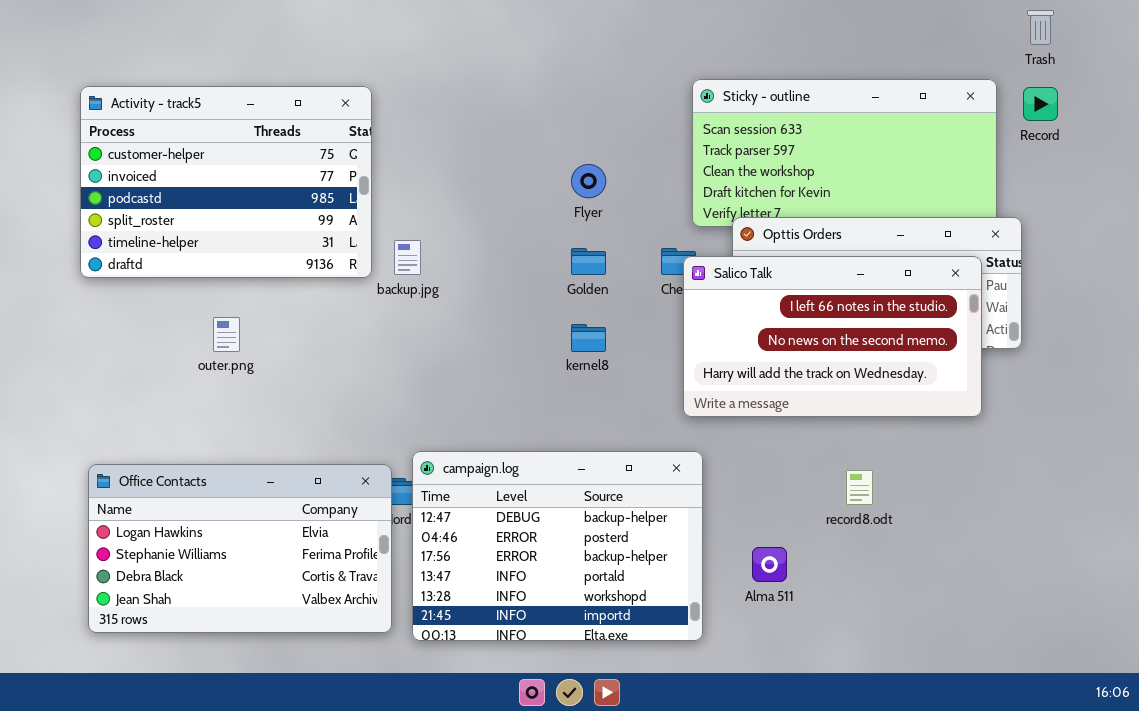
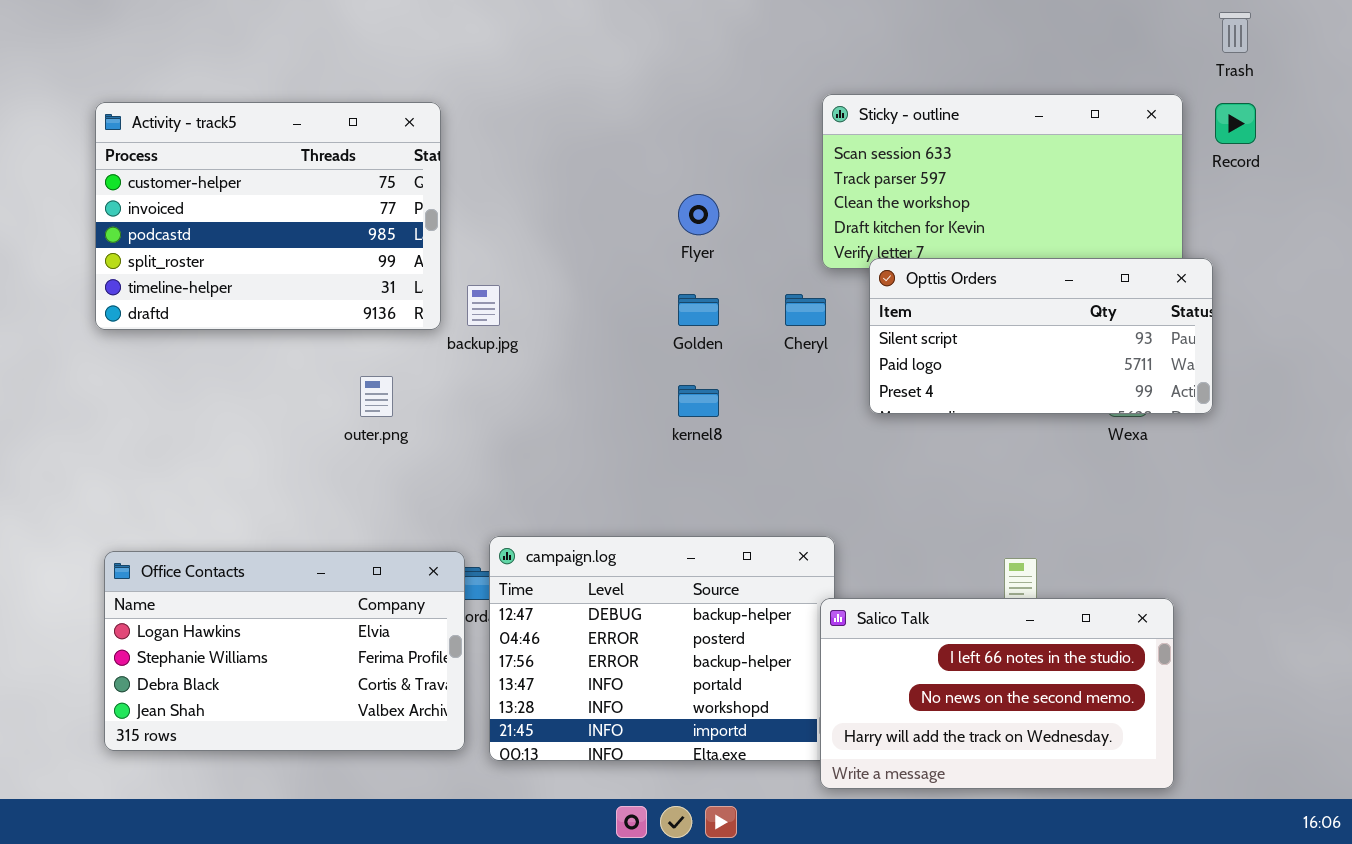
Salico Talk: [683,256,982,417] -> [820,598,1174,789], moved
outer.png: [213,317,240,352] -> [360,376,393,417], moved

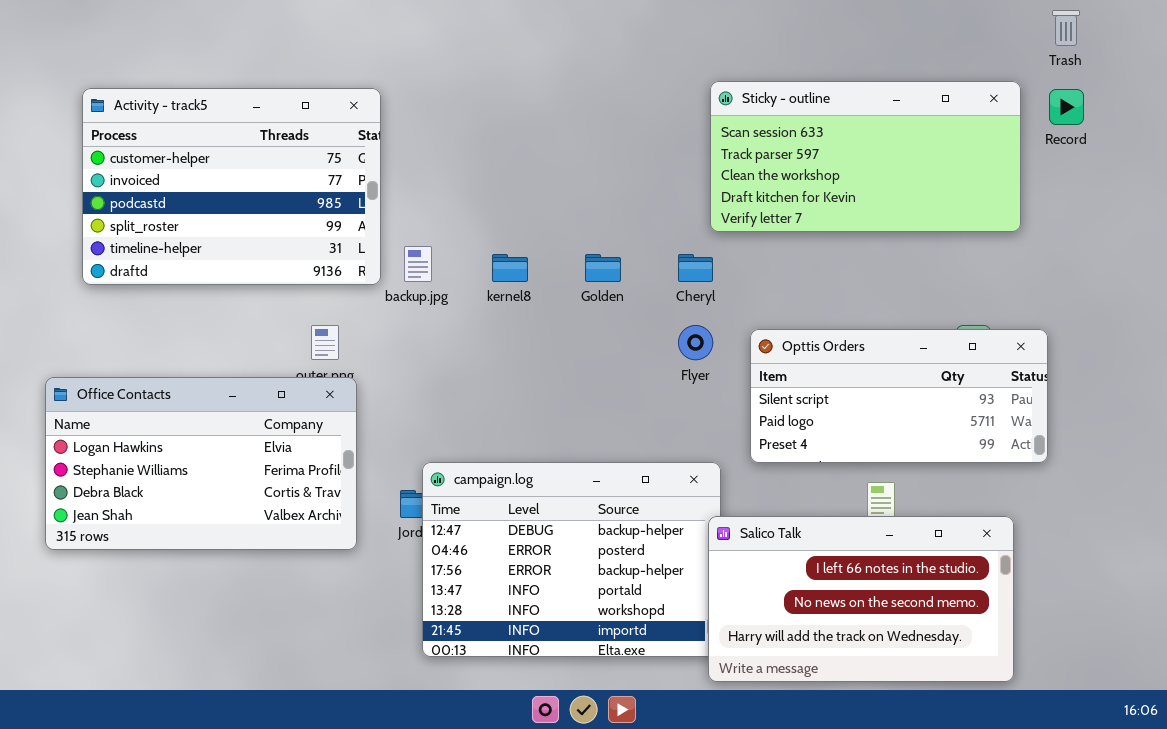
Flyer: [678,194,719,235] -> [678,325,713,360], moved
Opttis Orders: [869,258,1213,414] -> [750,329,1048,463], moved
kernel8: [678,385,719,417] -> [492,254,528,282], moved
Office Contacts: [104,551,465,751] -> [45,377,357,550], moved

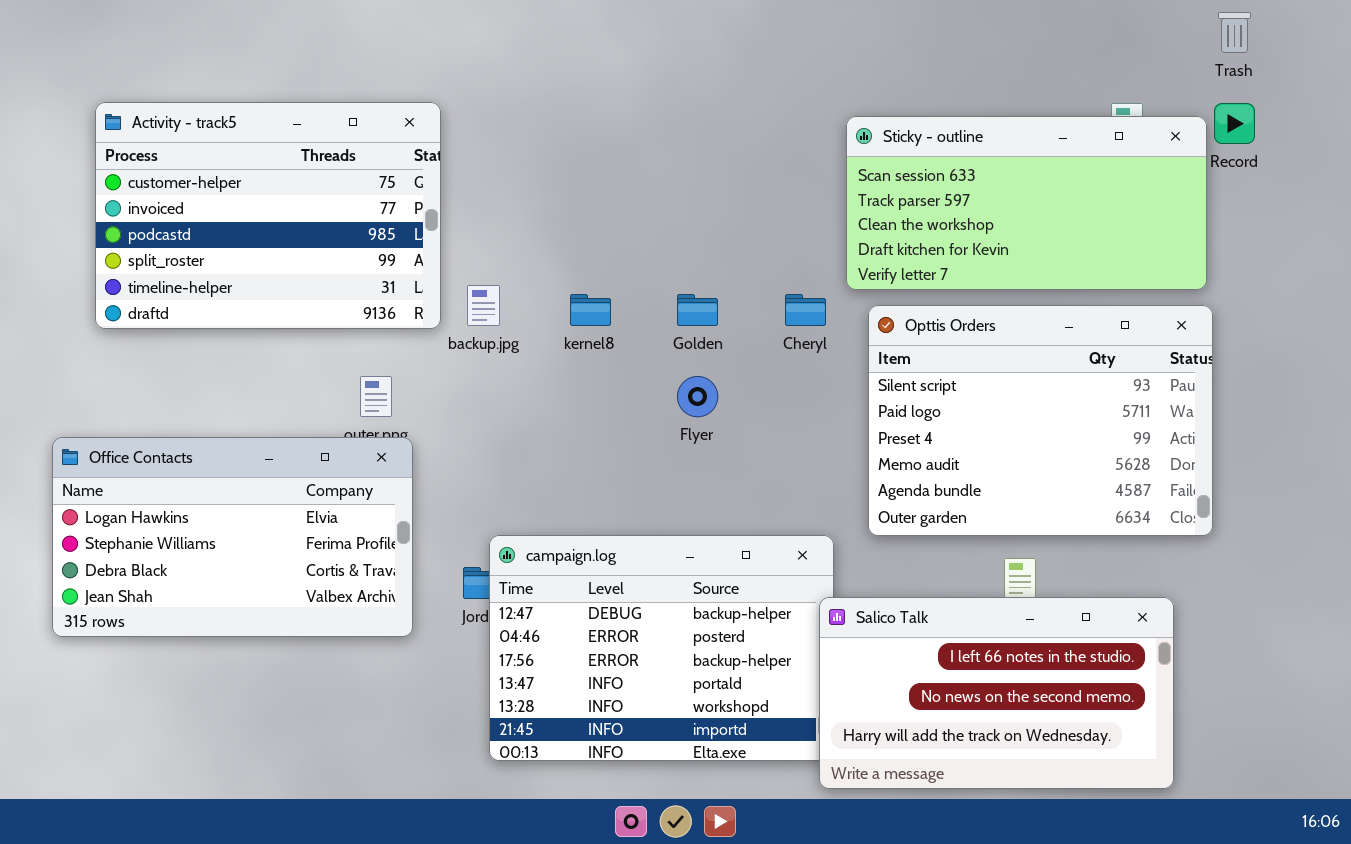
Sticky - outline: [710,81,1021,232] -> [846,116,1207,290], moved
Flyer: [678,325,713,360] -> [677,376,718,417], moved
Opttis Orders: [750,329,1048,463] -> [868,305,1213,536], resized

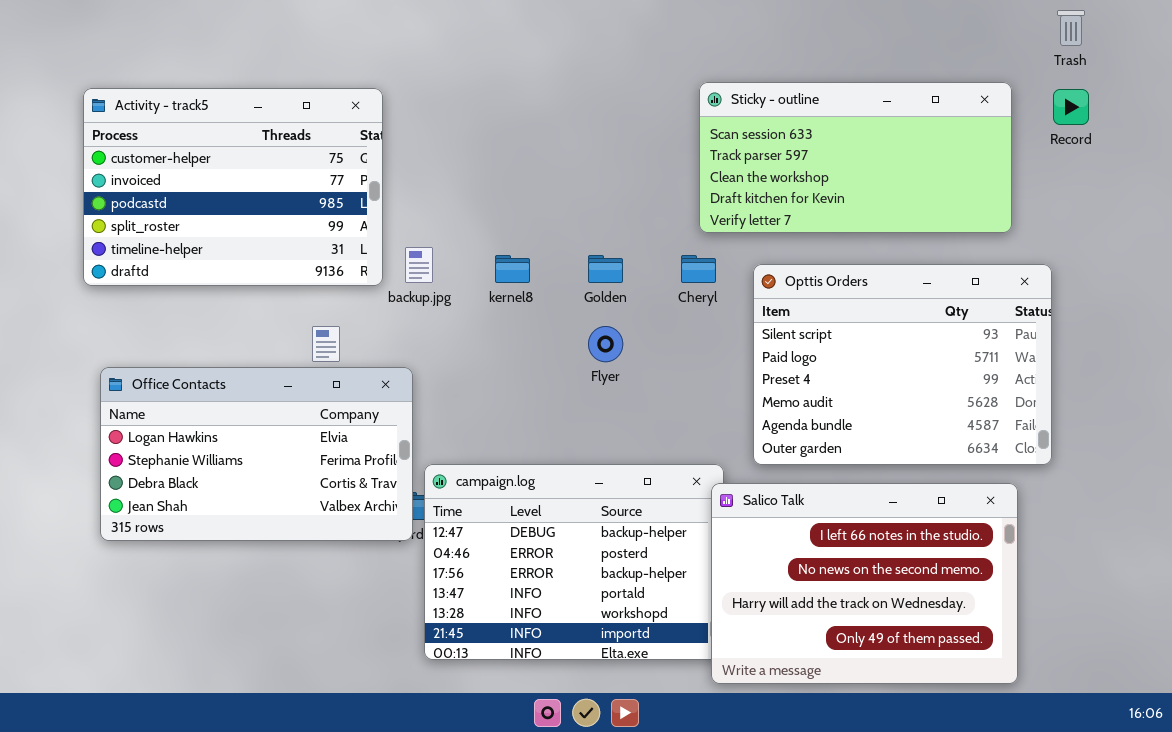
Sticky - outline: [846,116,1207,290] -> [699,82,1012,233], moved
Office Contacts: [52,437,413,637] -> [100,367,413,541], moved
Salico Talk: [819,597,1174,789] -> [711,483,1018,684], resized

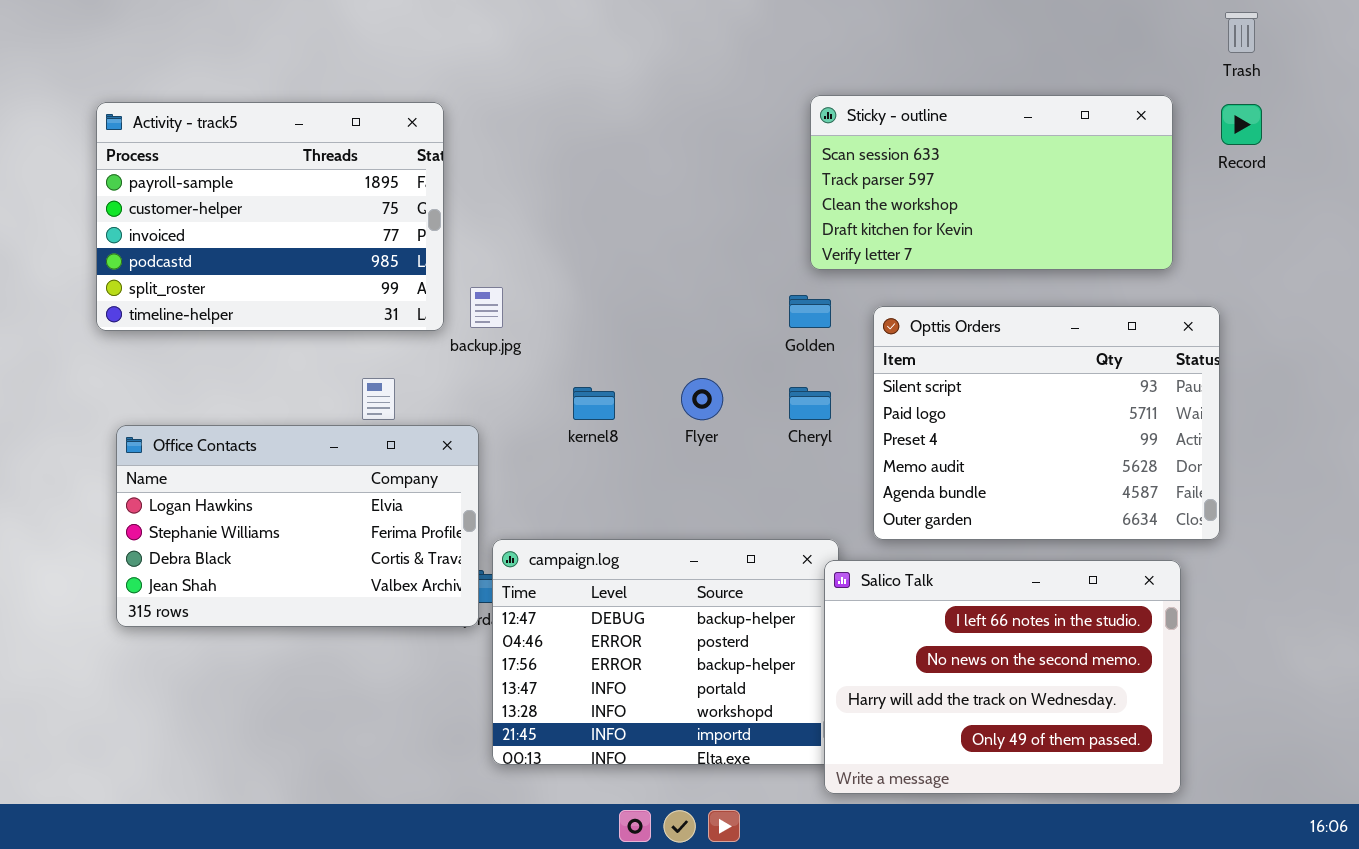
Activity - track5: [83,88,383,286] -> [96,102,444,331], scrolled up 1 row
kernel8: [495,255,530,283] -> [573,387,615,420], moved
Golden: [588,255,623,283] -> [789,295,831,328], moved
Cheryl: [681,255,716,283] -> [789,387,831,420], moved

